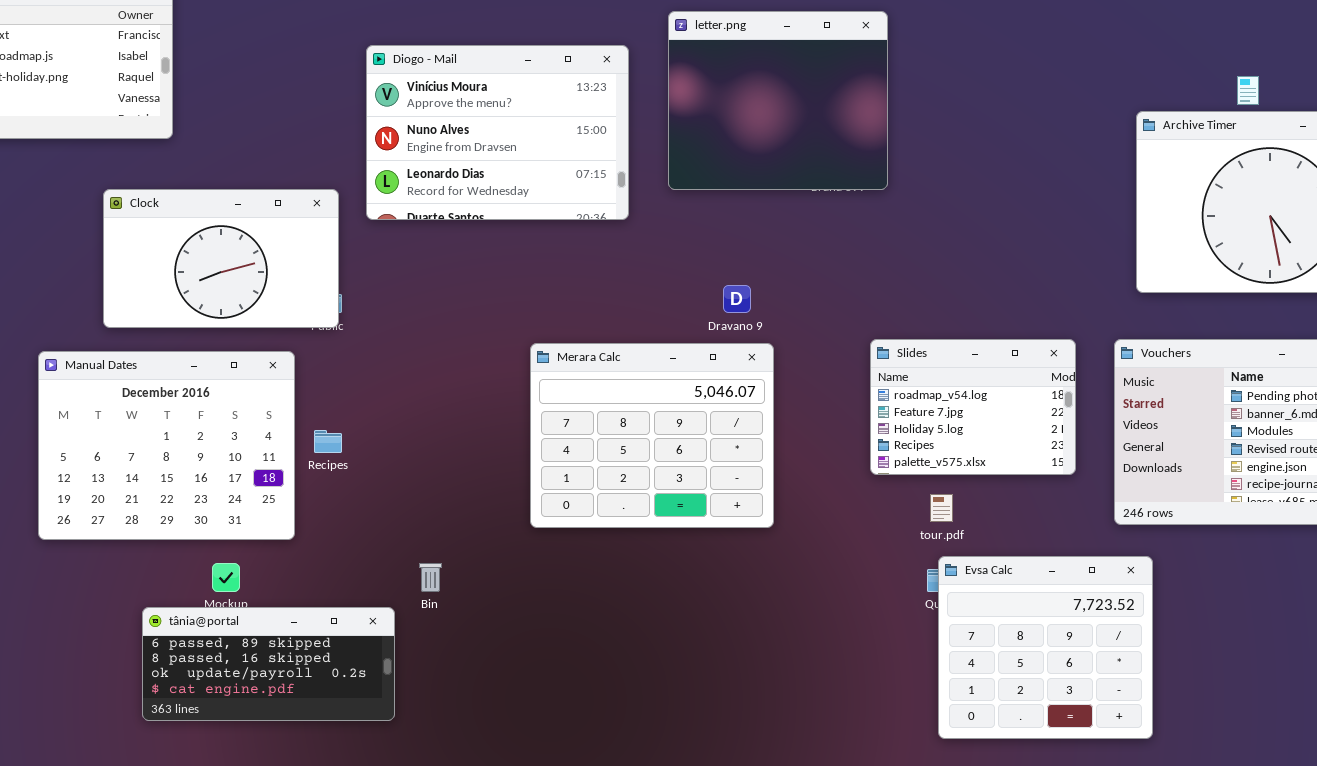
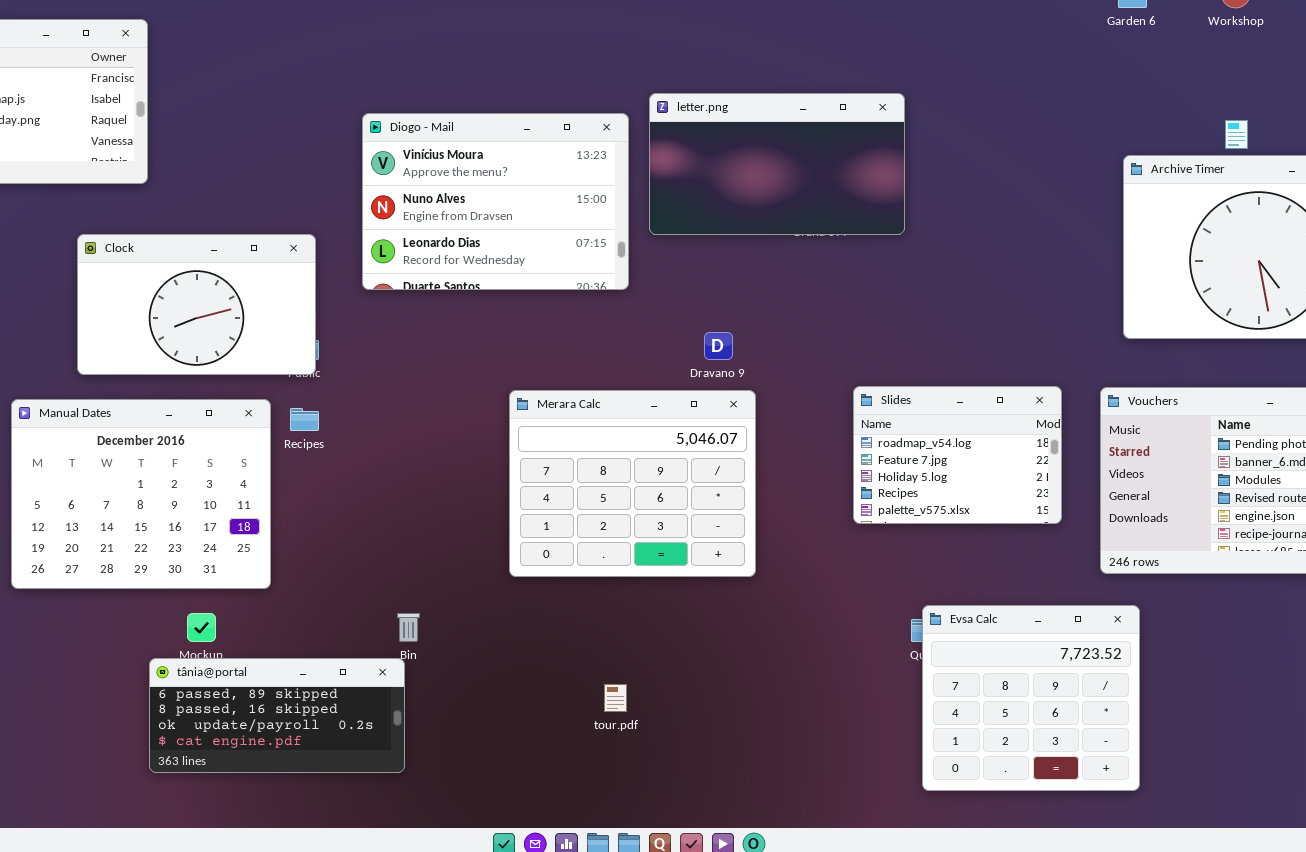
letter.png: [668,11,888,190] -> [649,93,905,235], resized
Diogo - Mail: [366,45,629,220] -> [362,113,629,290], moved
Recipes: [314,430,342,453] -> [290,408,319,431], moved
tour.pdf: [930,494,953,522] -> [604,684,627,712], moved
tânia@portal: [142,607,395,721] -> [149,658,405,773], moved

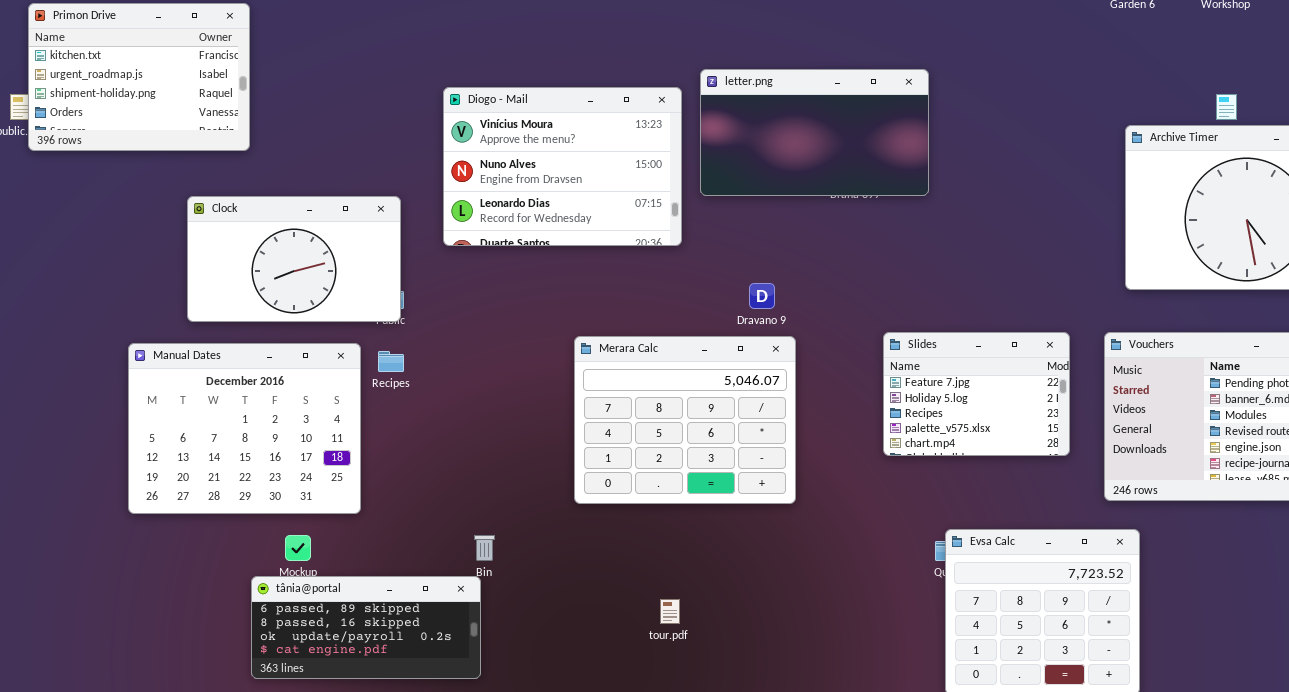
Slides: [853,386,1062,524] -> [883,332,1070,456], scrolled down 1 row

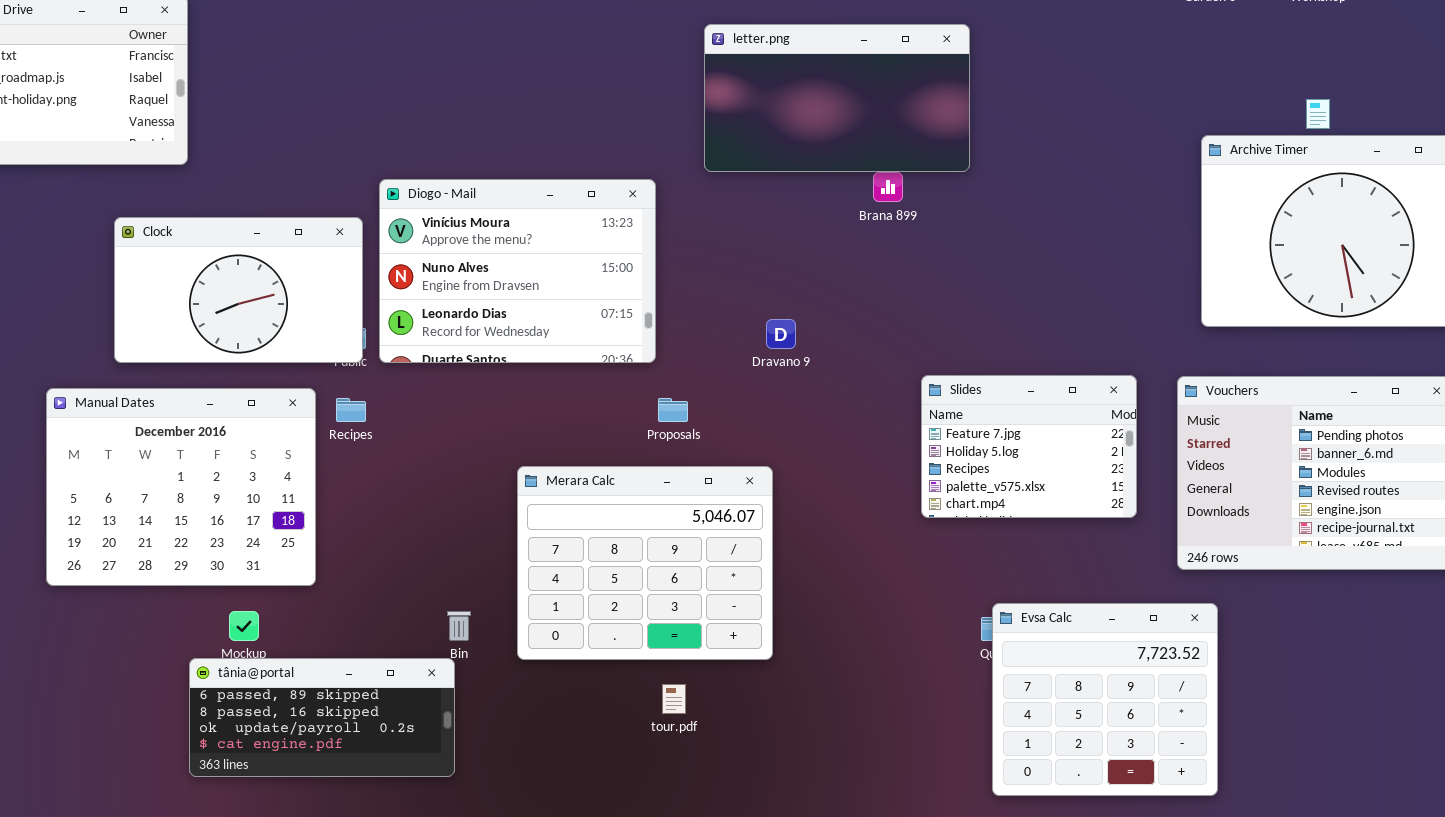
letter.png: [700,69,929,196] -> [704,24,970,172], moved
Diogo - Mail: [443,87,682,246] -> [379,179,656,363], moved
Merara Calc: [574,336,796,504] -> [517,466,773,660], moved

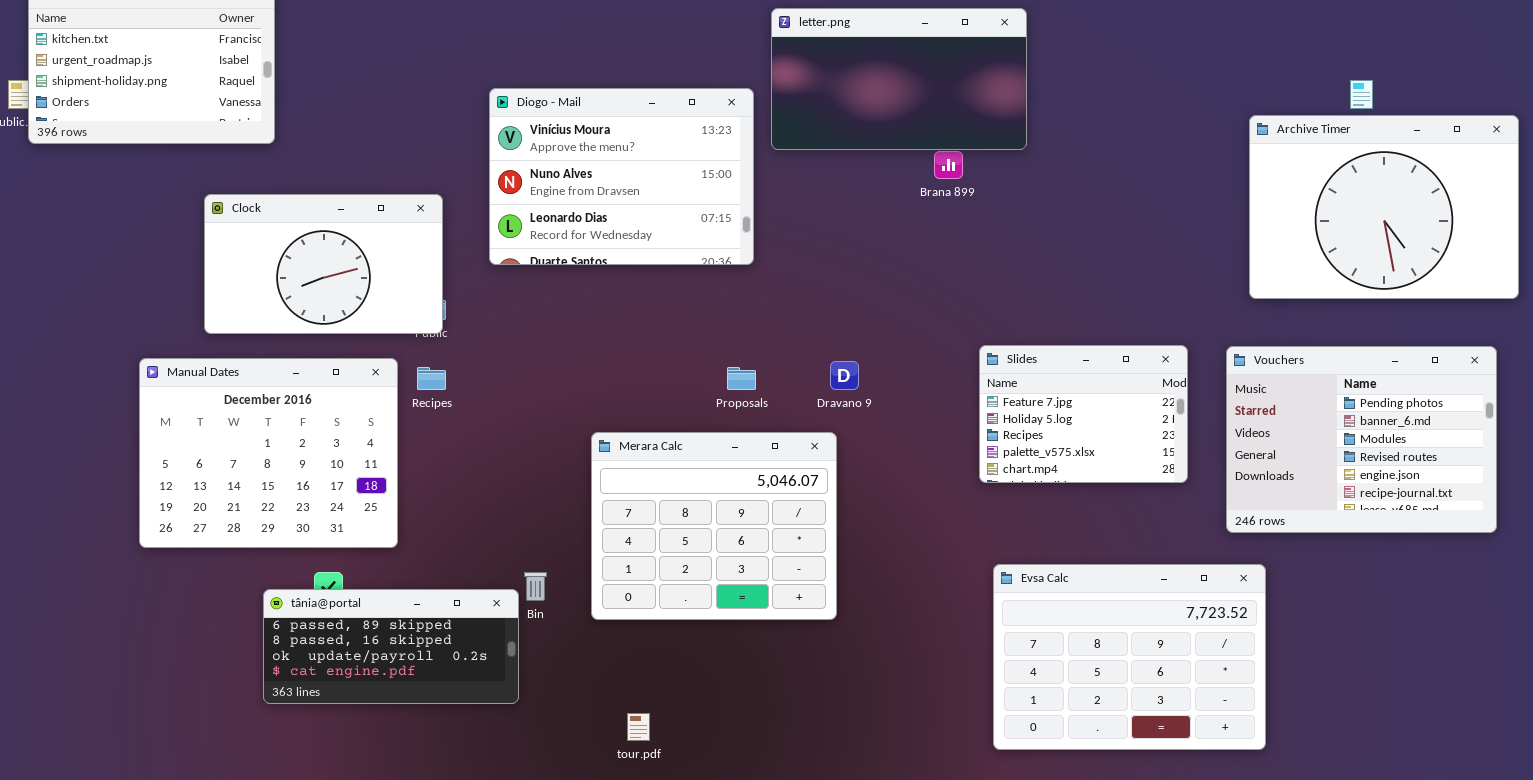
Diogo - Mail: [379,179,656,363] -> [489,88,754,265], moved
Dravano 9: [766,319,796,349] -> [830,361,859,390], moved
Evsa Calc: [992,603,1218,796] -> [993,564,1266,750], resized
tânia@portal: [189,658,455,777] -> [263,589,519,704], moved
tour.pdf: [662,684,686,714] -> [627,713,650,741], moved

